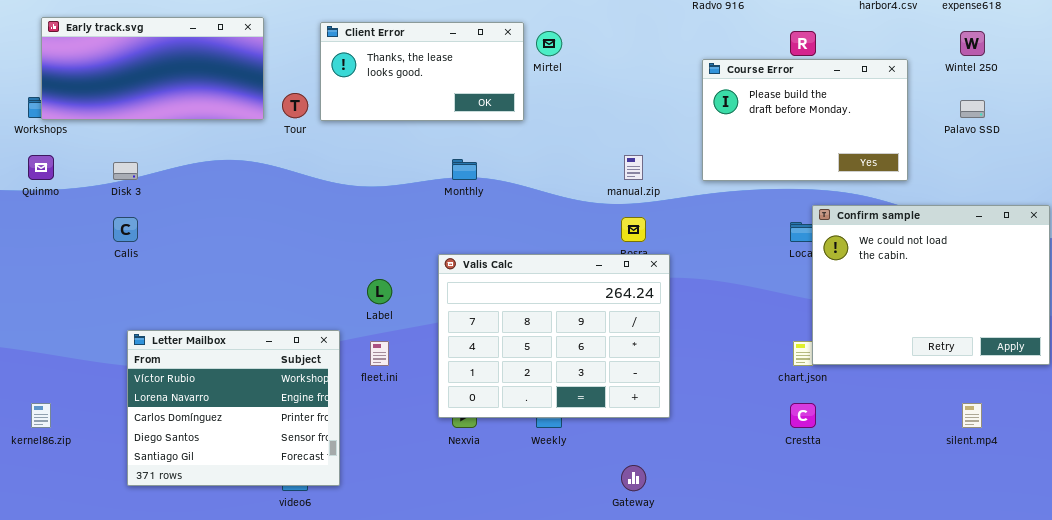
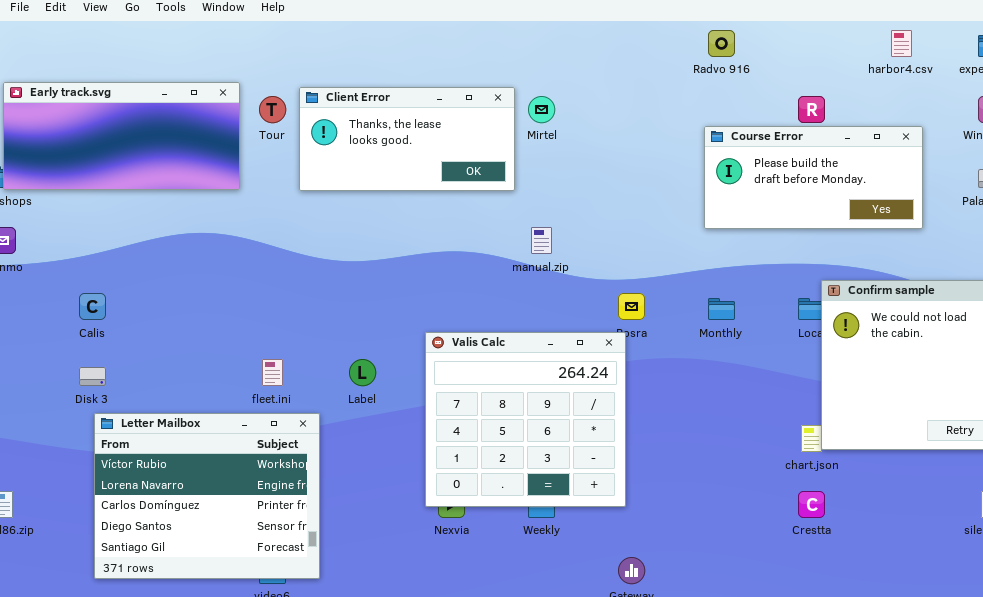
Course Error: [702,59,908,181] -> [704,126,923,229], resized
Tour: [282,93,308,118] -> [259,96,286,123], moved
manual.zip: [624,155,643,180] -> [531,227,552,254], moved
Monthly: [452,159,477,180] -> [708,298,735,320], moved
Disk 3: [113,162,138,180] -> [79,367,106,386], moved
Valis Calc: [438,254,670,418] -> [425,332,626,507], resized
fleet.ini: [370,341,389,366] -> [262,359,283,386], moved

